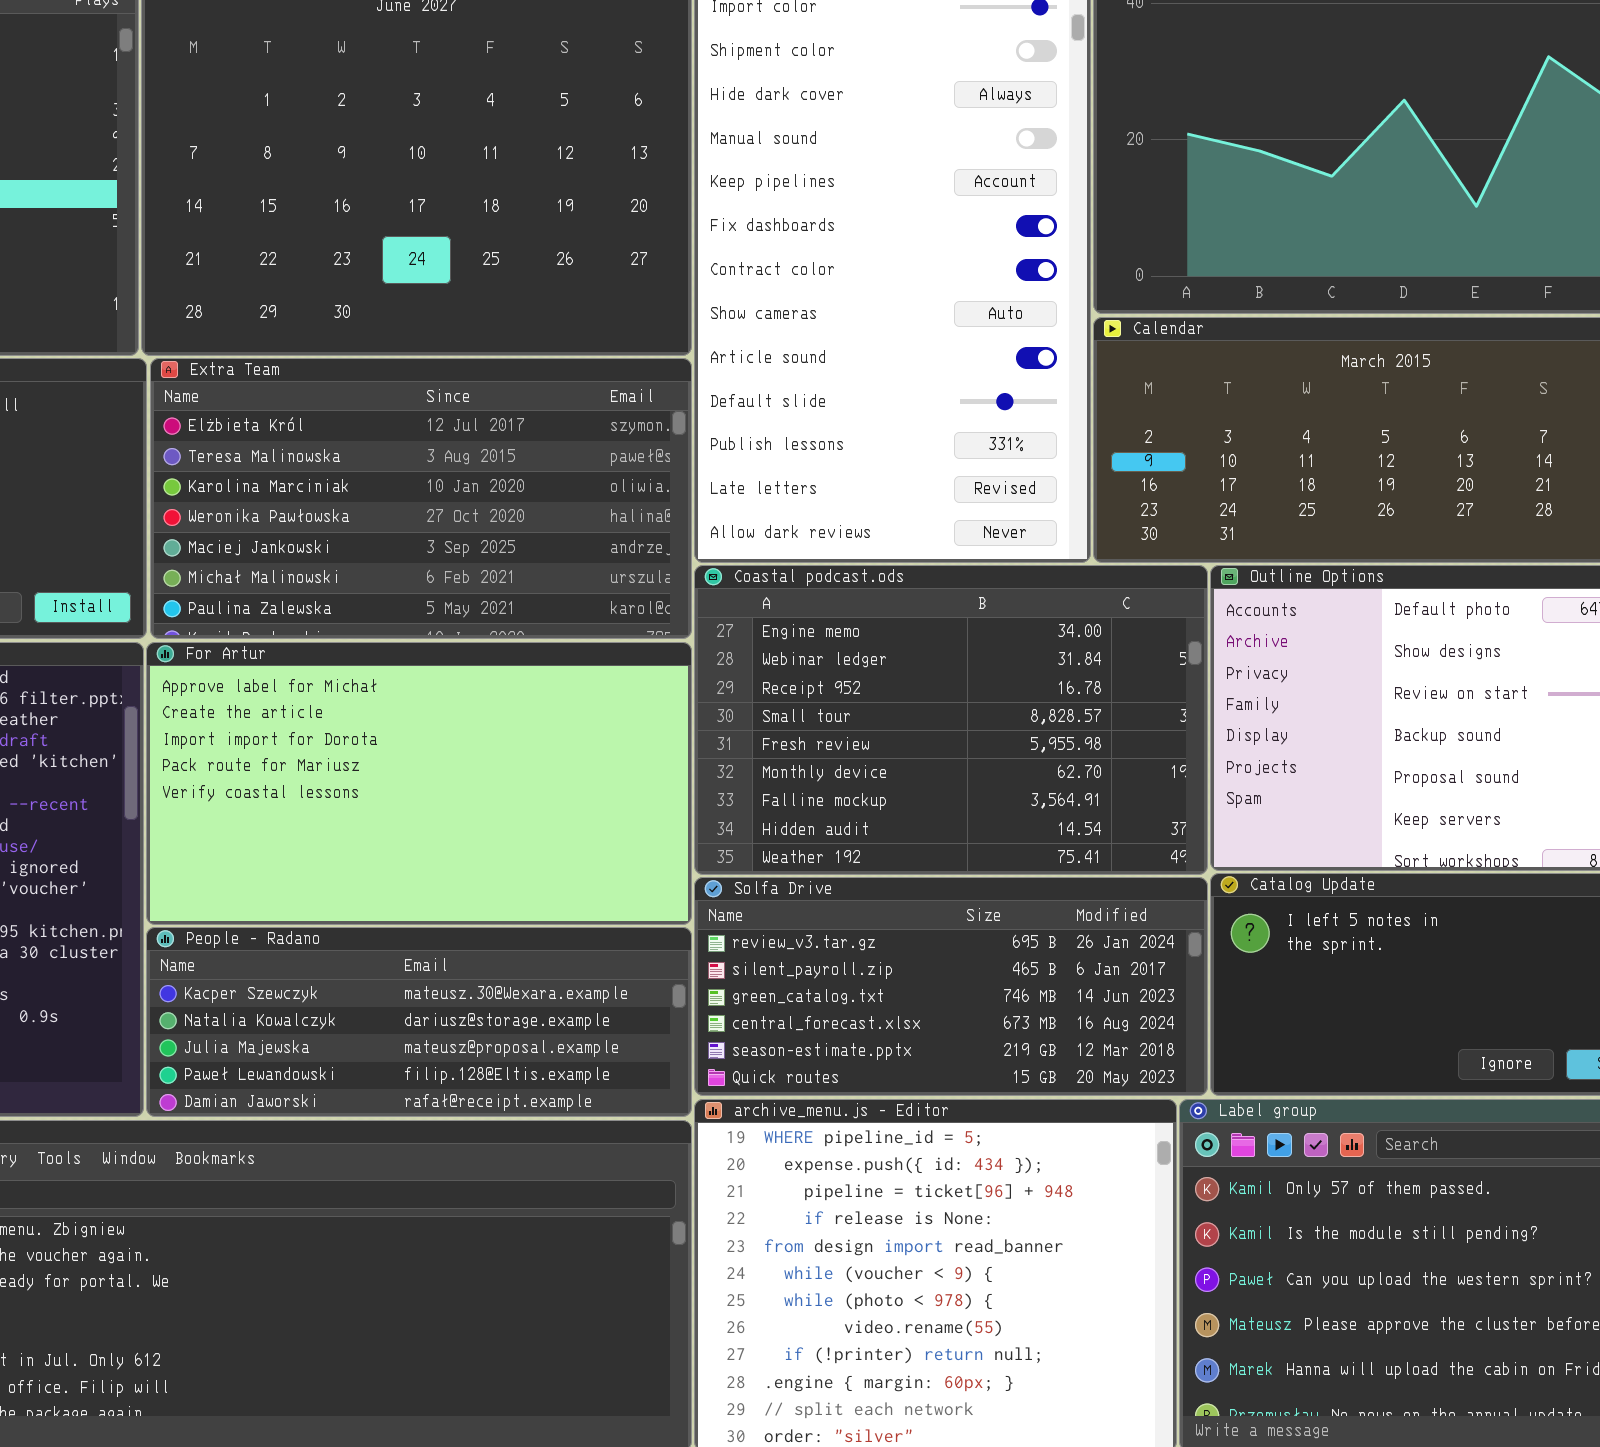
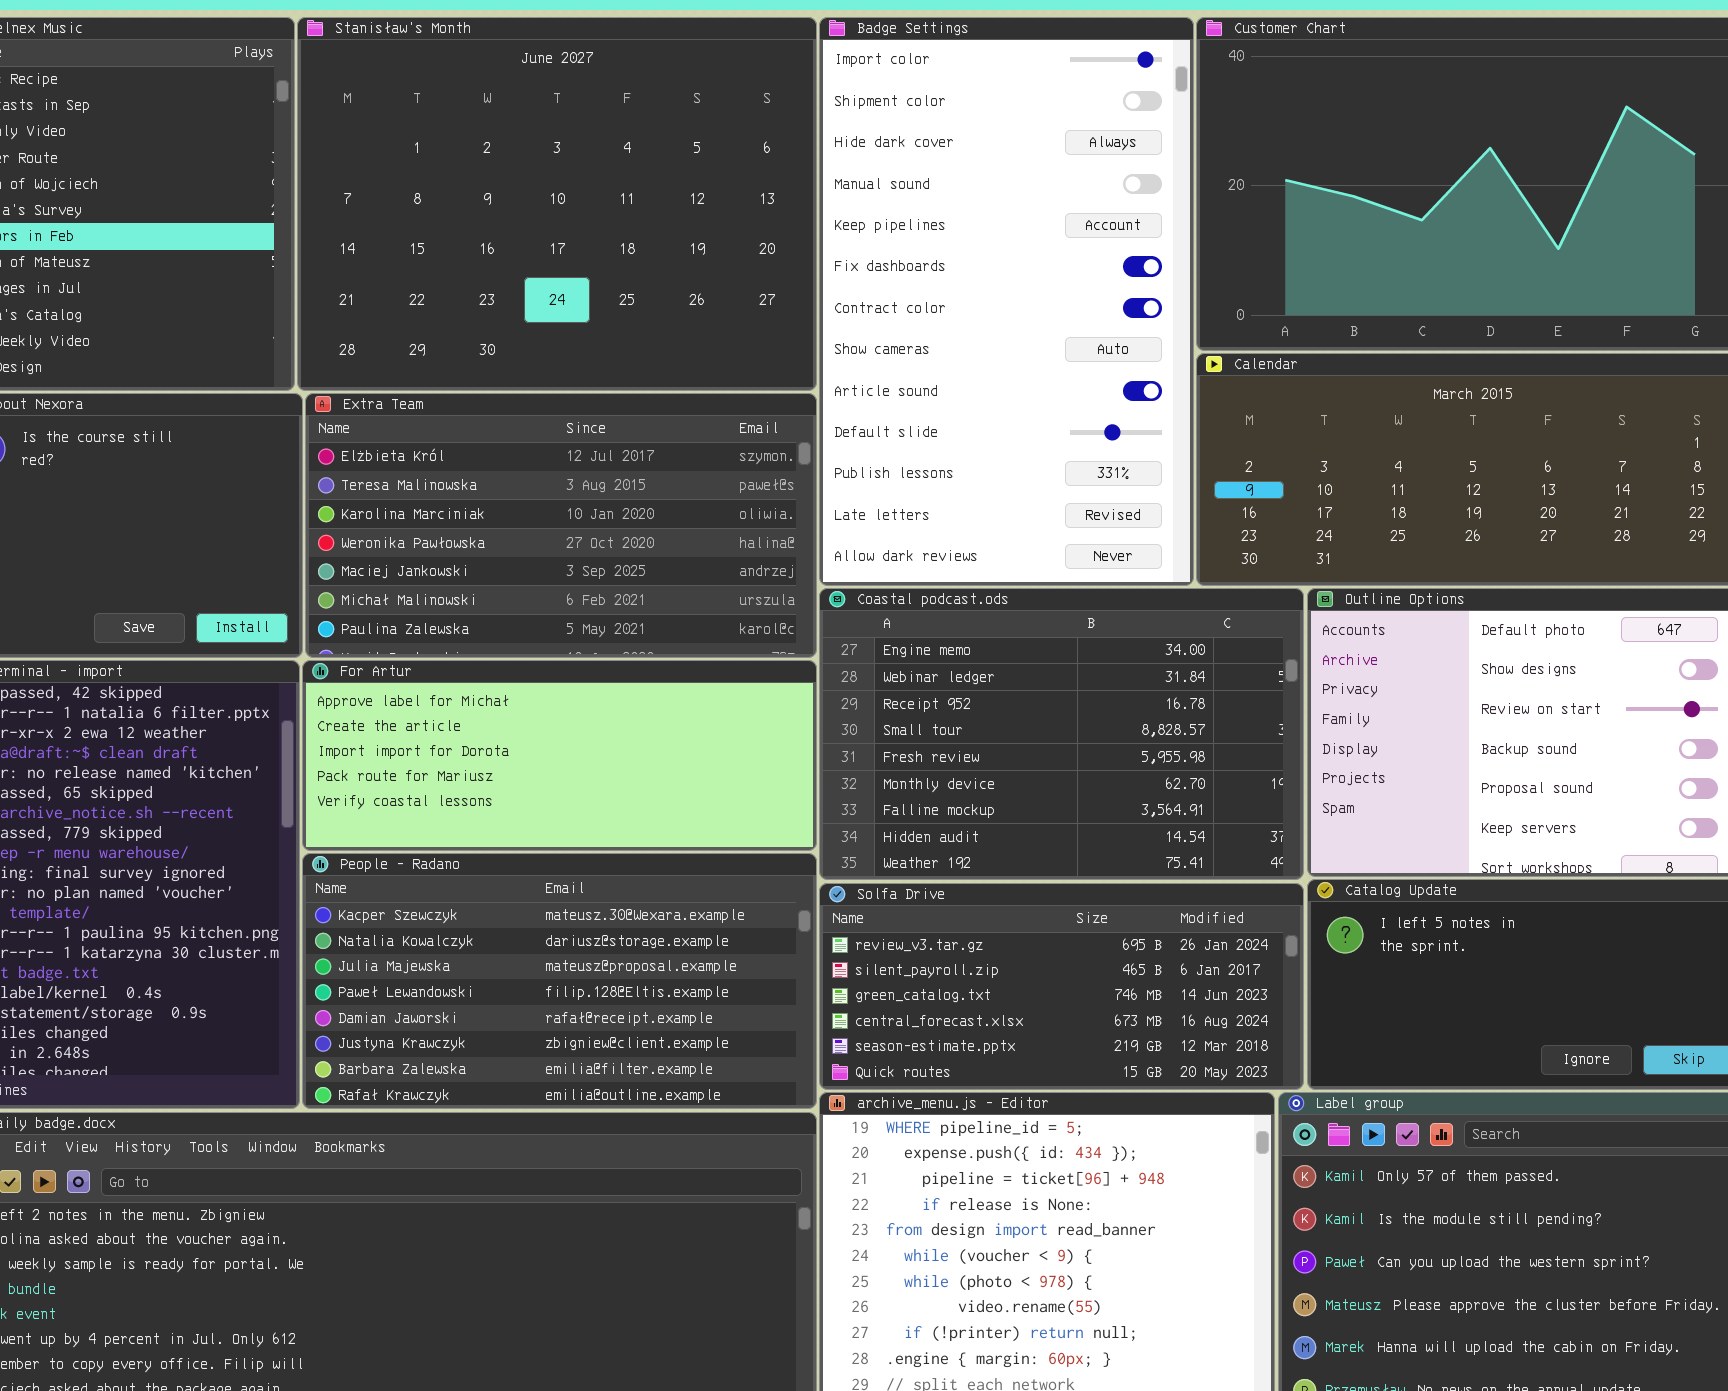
For Artur: [146,642,692,925] -> [302,660,817,851], resized
People - Radano: [146,927,692,1117] -> [302,853,817,1109], resized

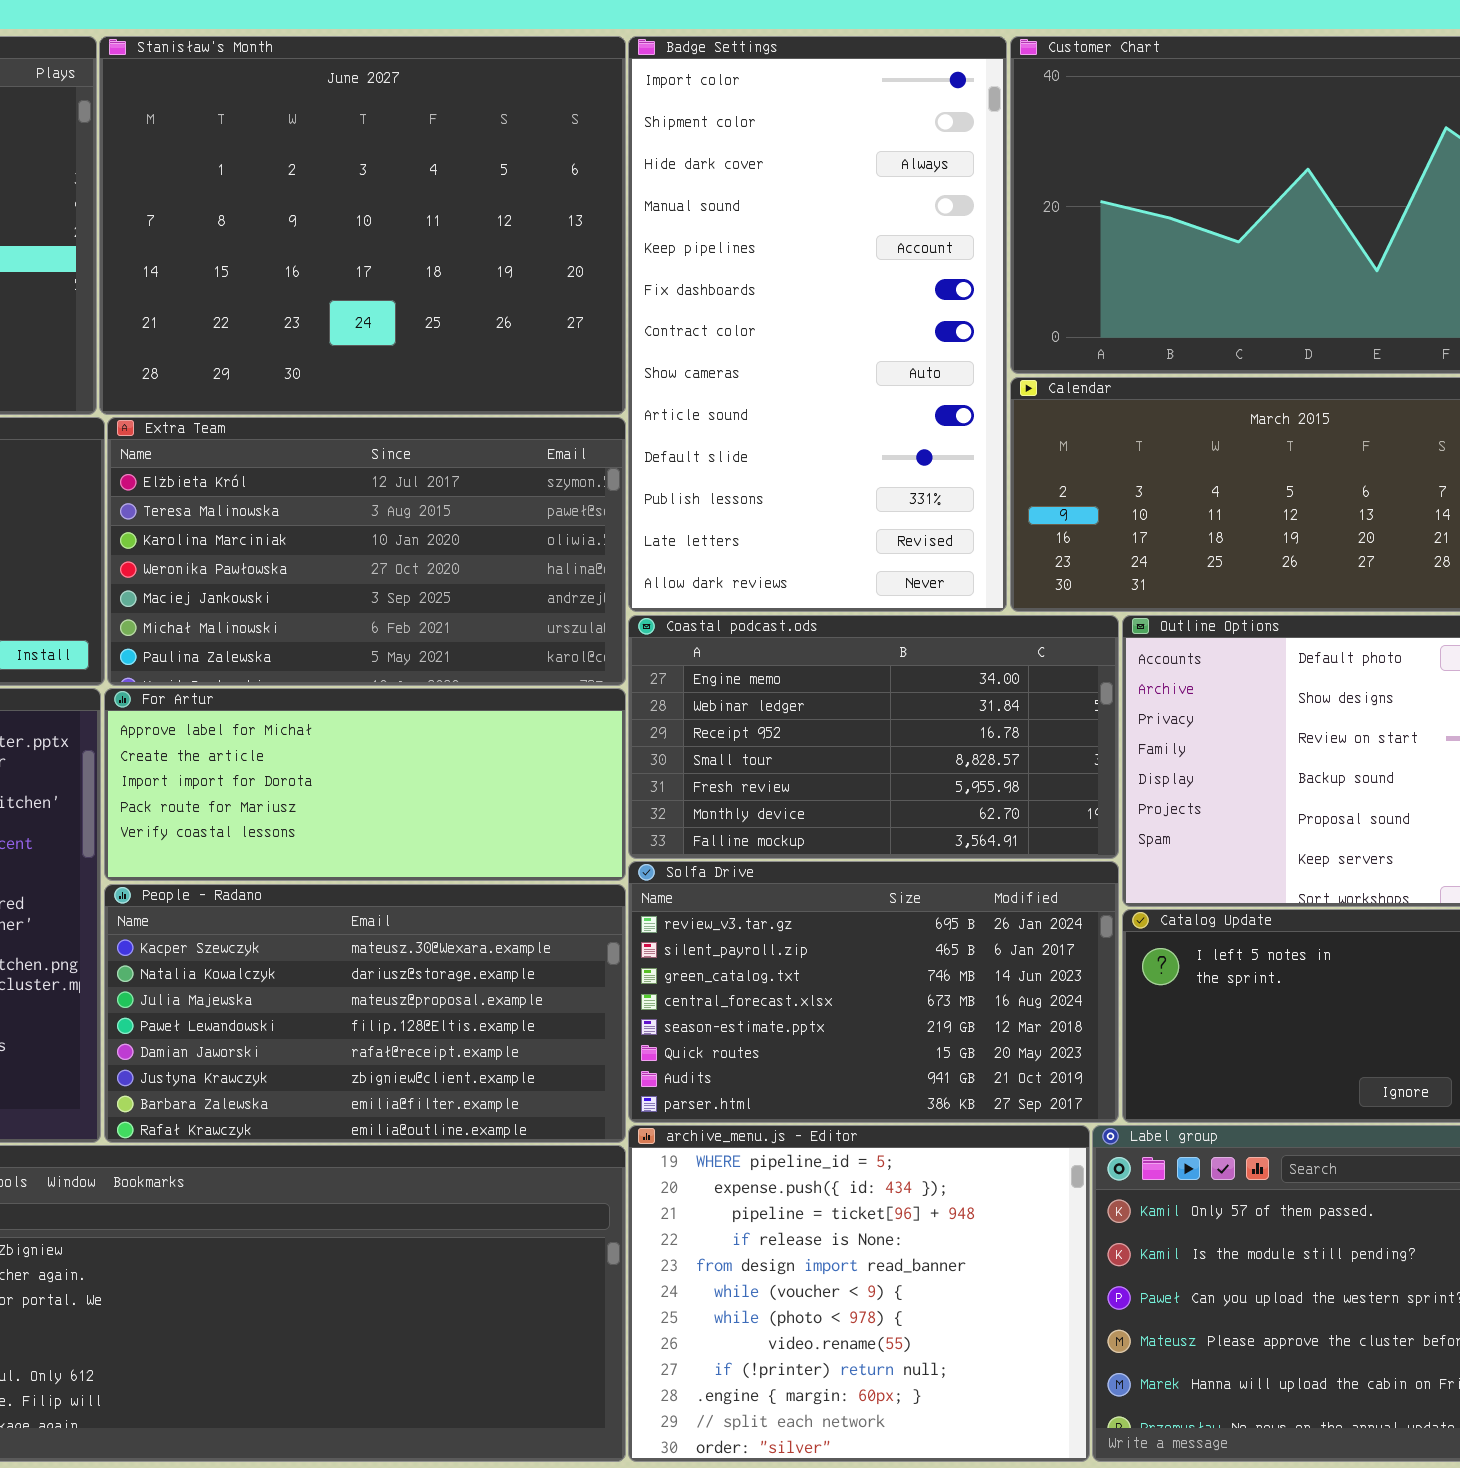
Coastal podcast.ods: [819,588,1304,880] -> [628,615,1119,859], resized
Solfa Drive: [819,883,1304,1090] -> [628,861,1119,1123], resized

